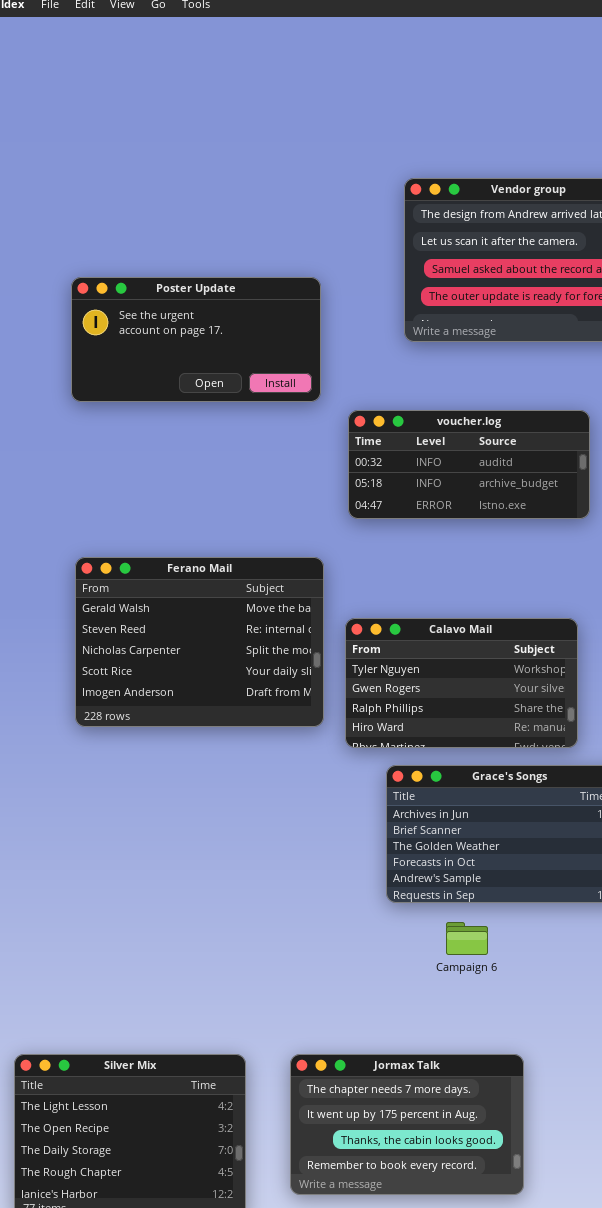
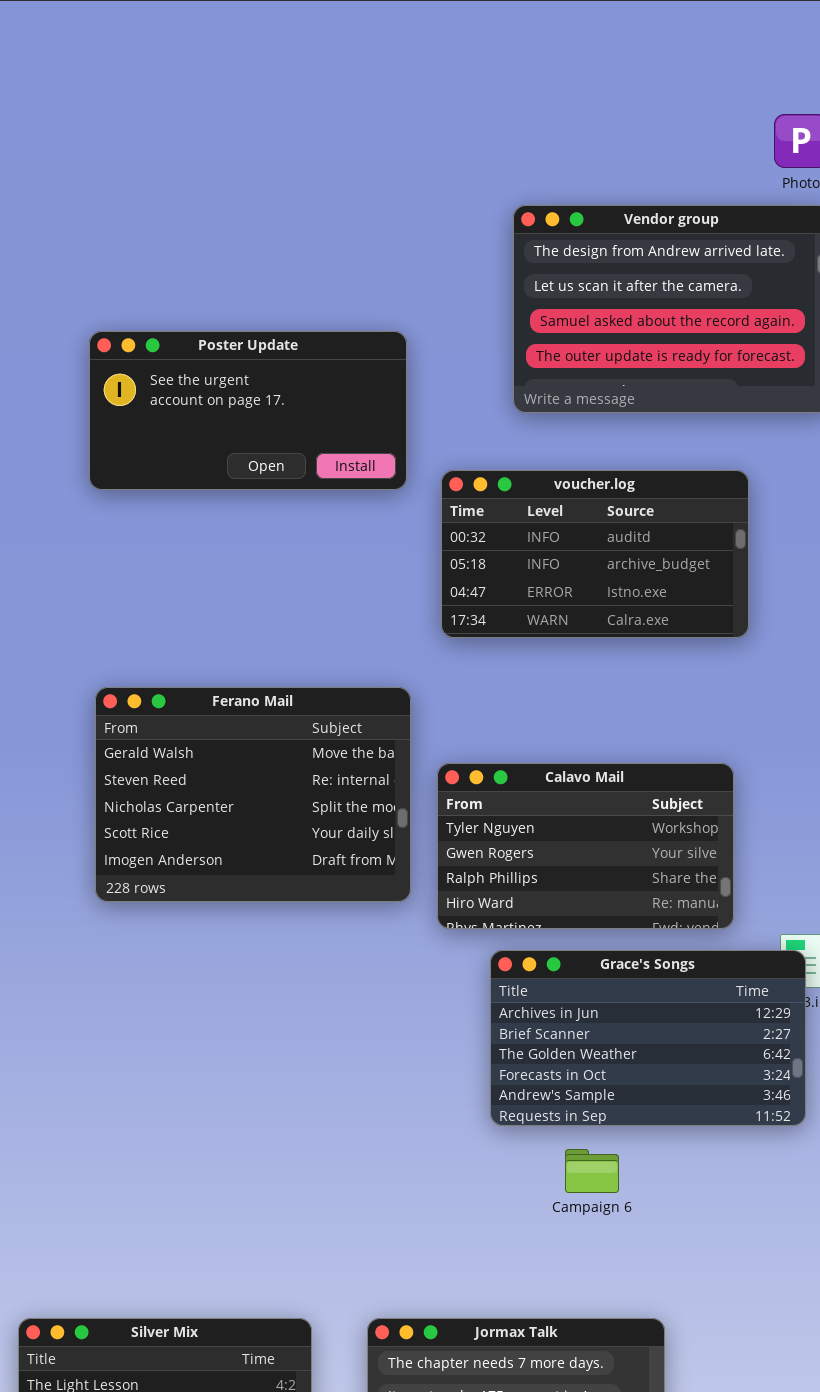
voucher.log: [348,410,590,519] -> [441,470,749,638], resized

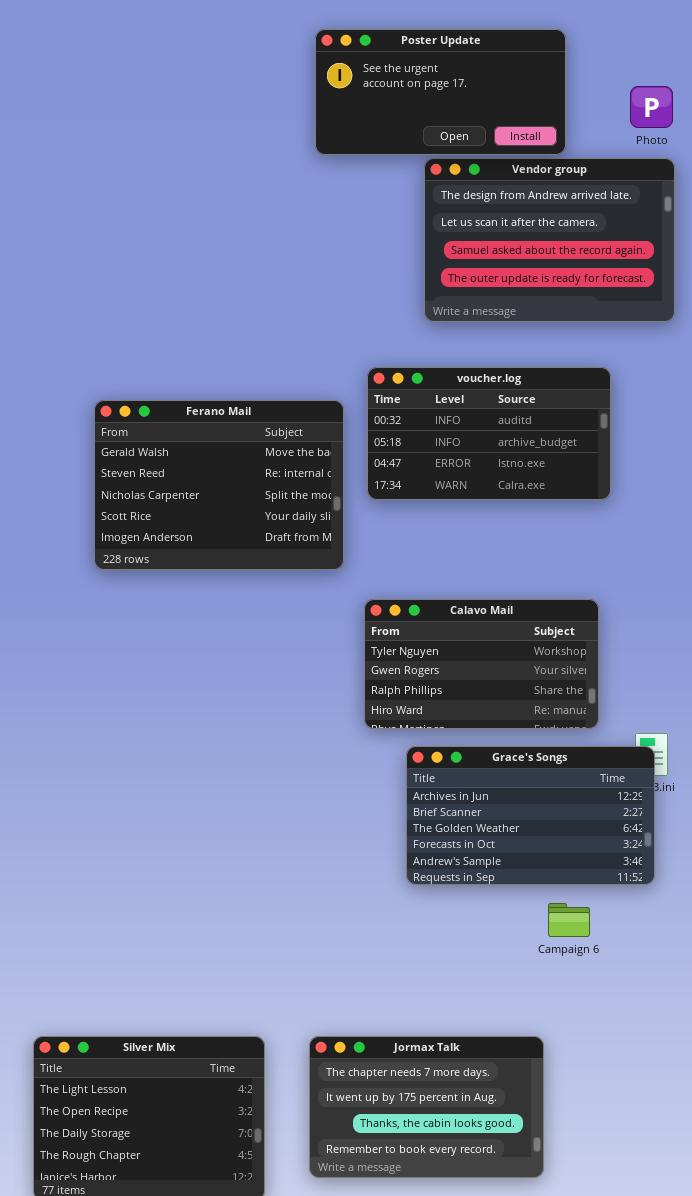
Poster Update: [89,331,407,490] -> [315,29,566,155], moved
Ferano Mail: [95,687,411,902] -> [94,400,344,570], moved
Campaign 6: [565,1149,619,1193] -> [548,903,590,937], moved

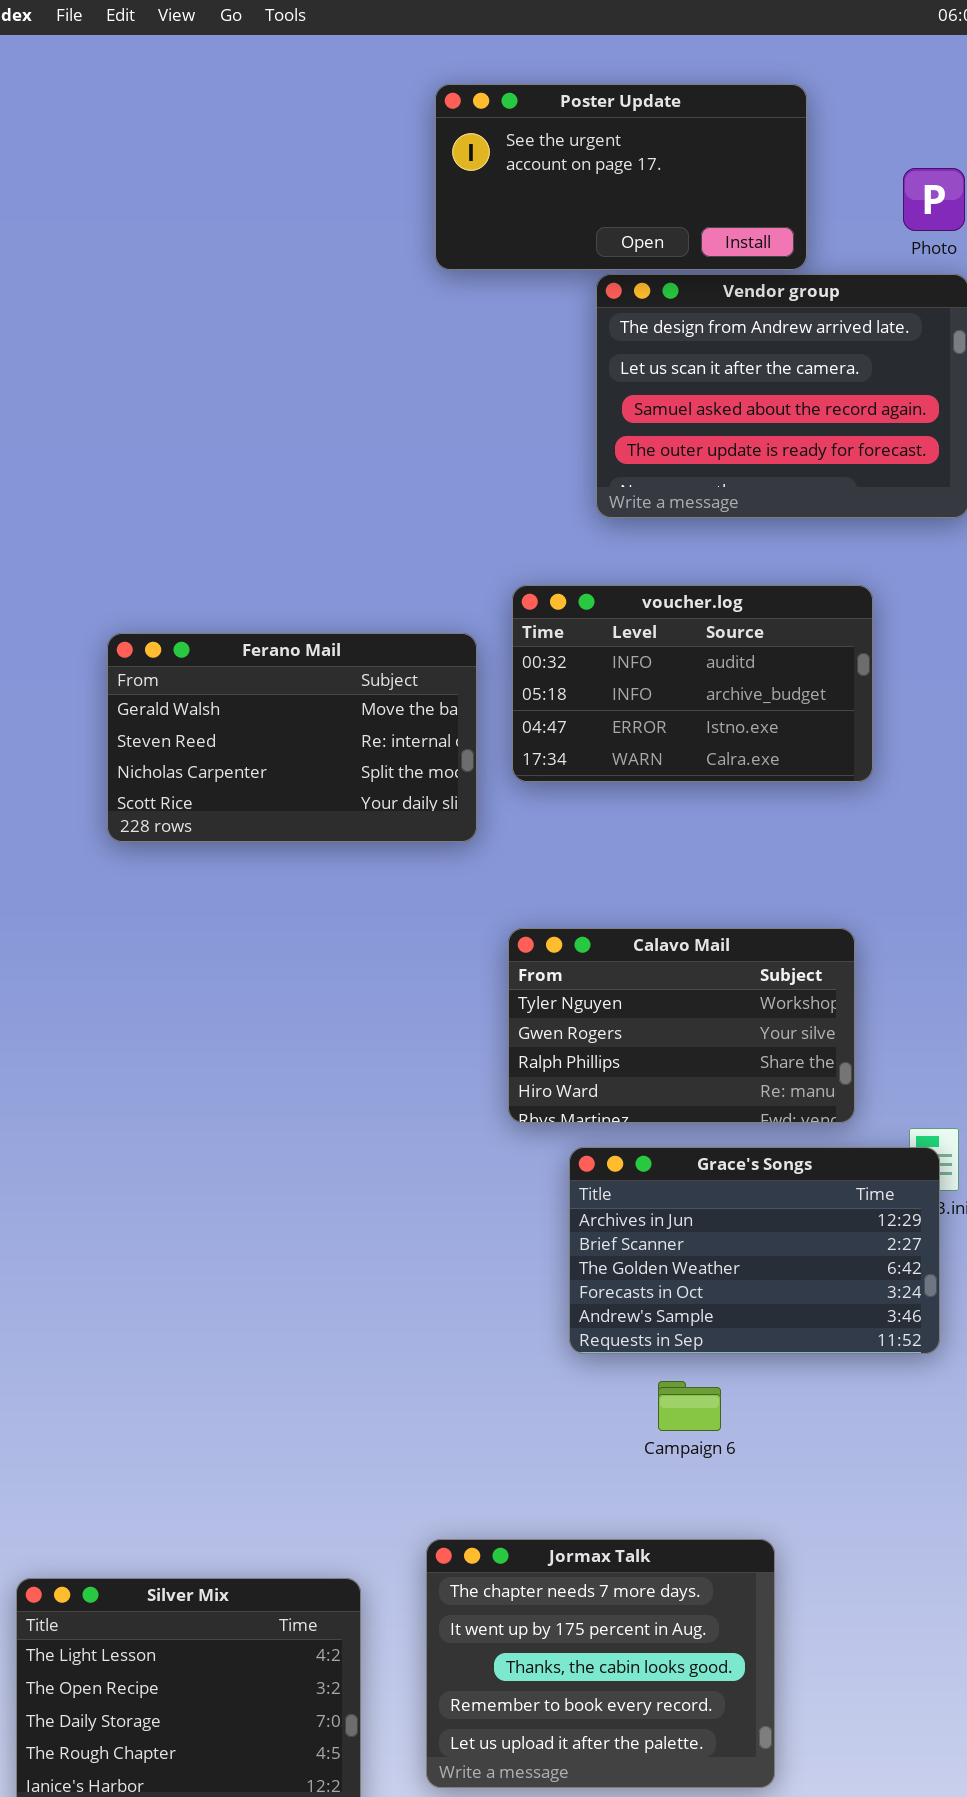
Ferano Mail: [94,400,344,570] -> [107,633,477,842], resized
Campaign 6: [548,903,590,937] -> [658,1381,721,1431], moved
Jormax Talk: [309,1036,544,1178] -> [426,1539,775,1788], resized

